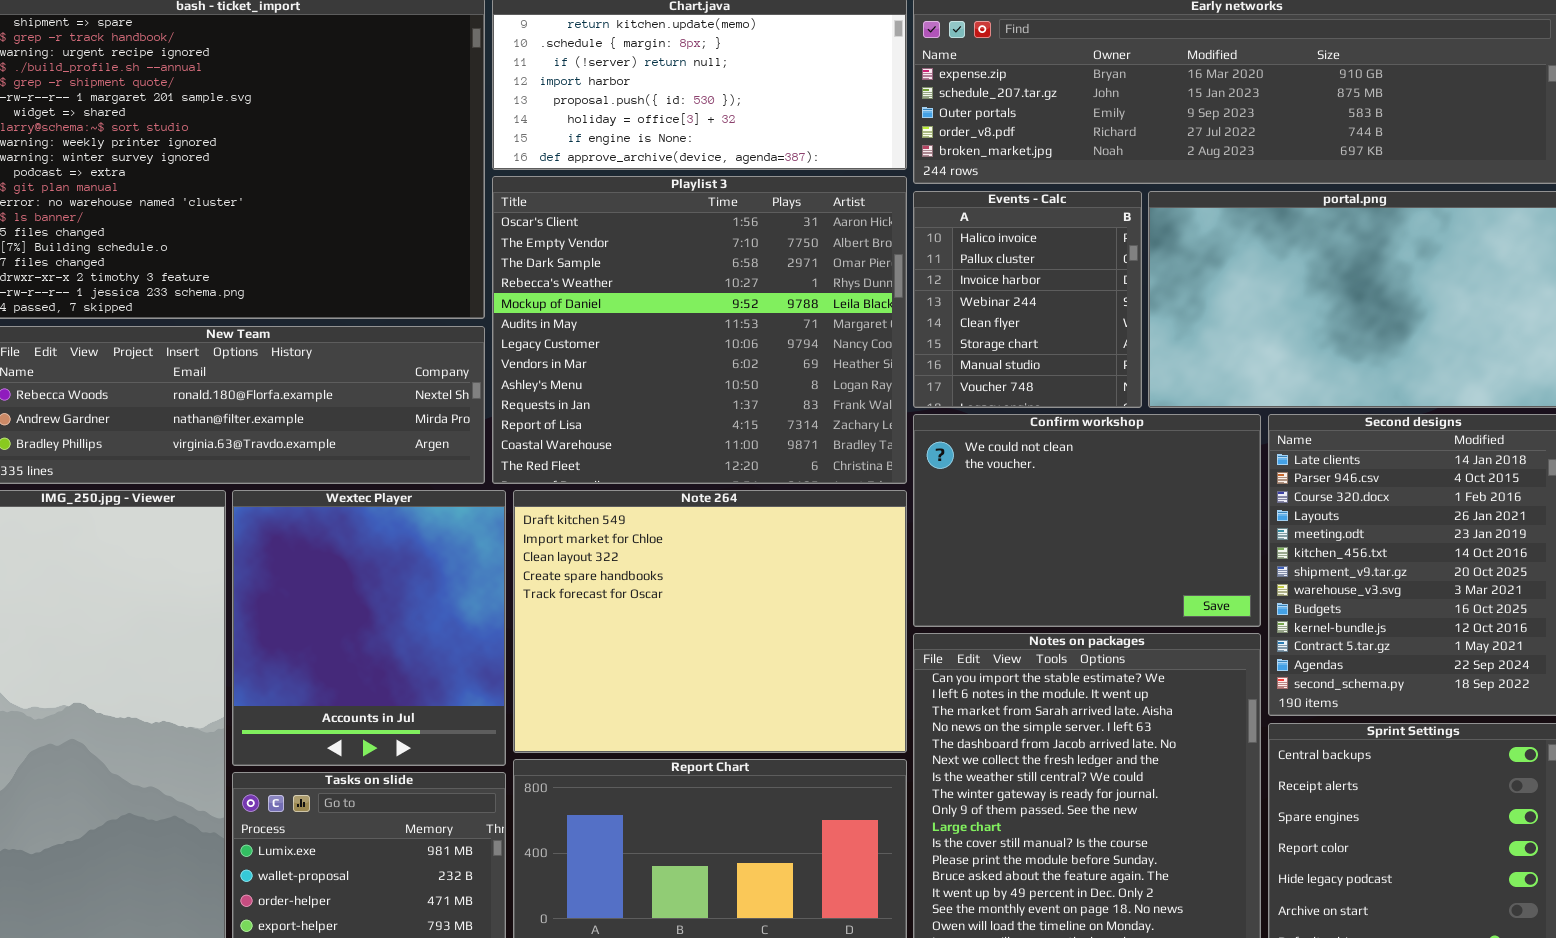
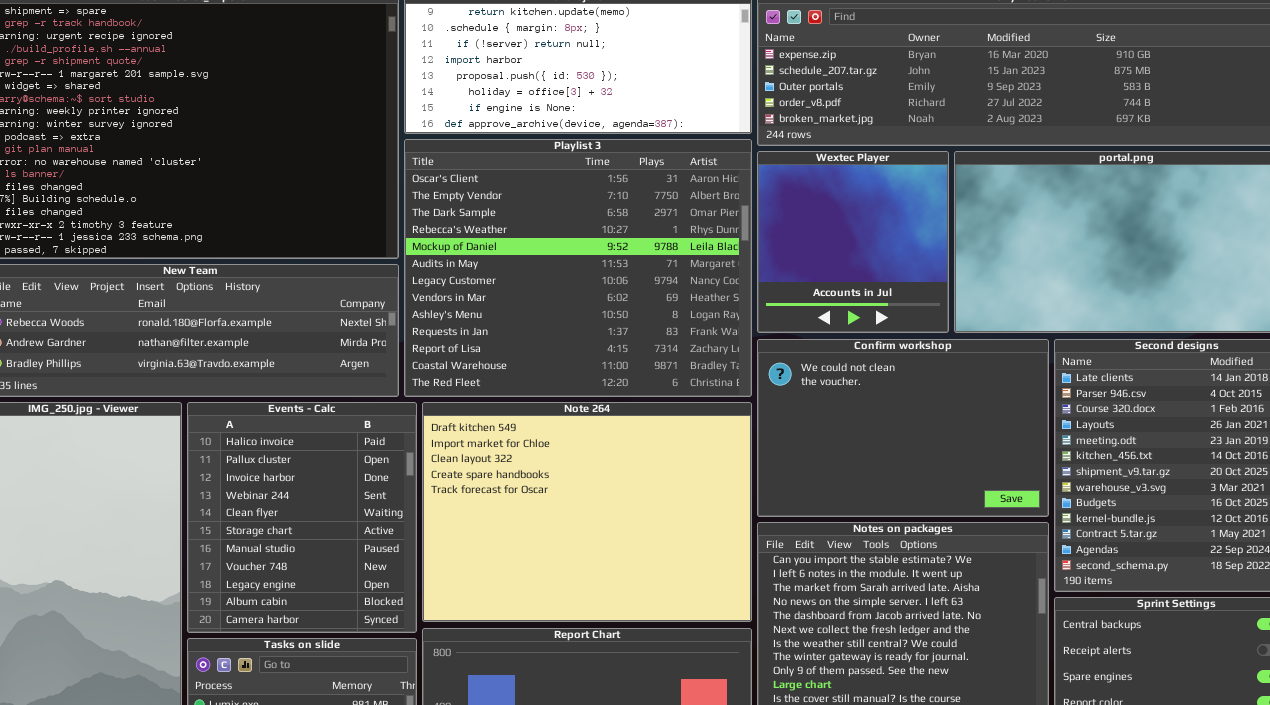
Events - Calc: [913,191,1142,408] -> [187,402,417,633], moved, resized
Wextec Player: [232,490,506,766] -> [757,151,949,333], moved, resized

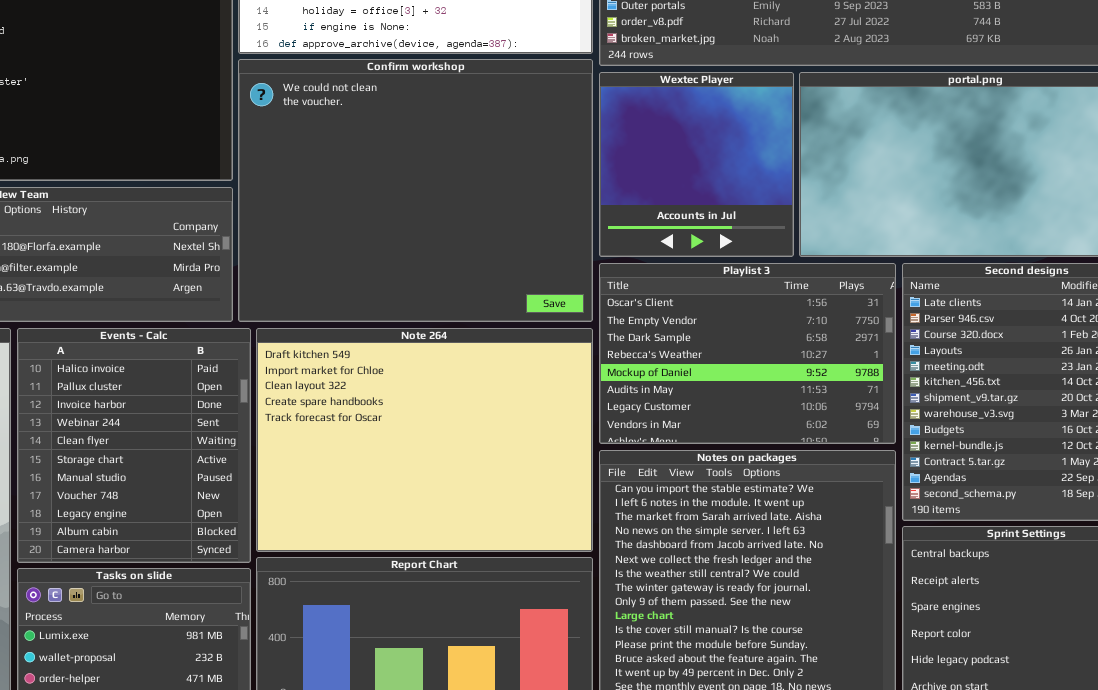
Playlist 3: [404,139,752,397] -> [599,263,896,444], moved, resized
Confirm workshop: [757,339,1049,517] -> [238,59,593,322], moved, resized

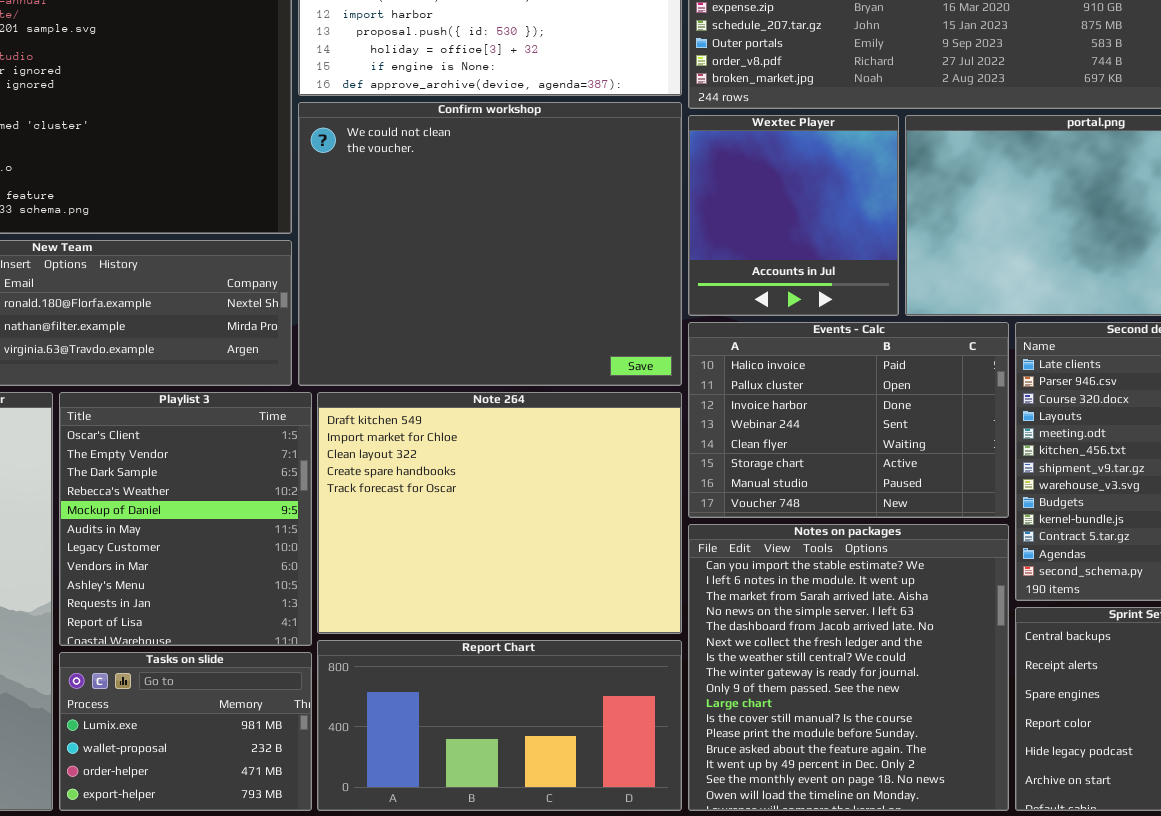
Playlist 3: [599,263,896,444] -> [59,392,312,646], moved, resized
Events - Calc: [17,328,251,563] -> [688,322,1009,518], moved, resized

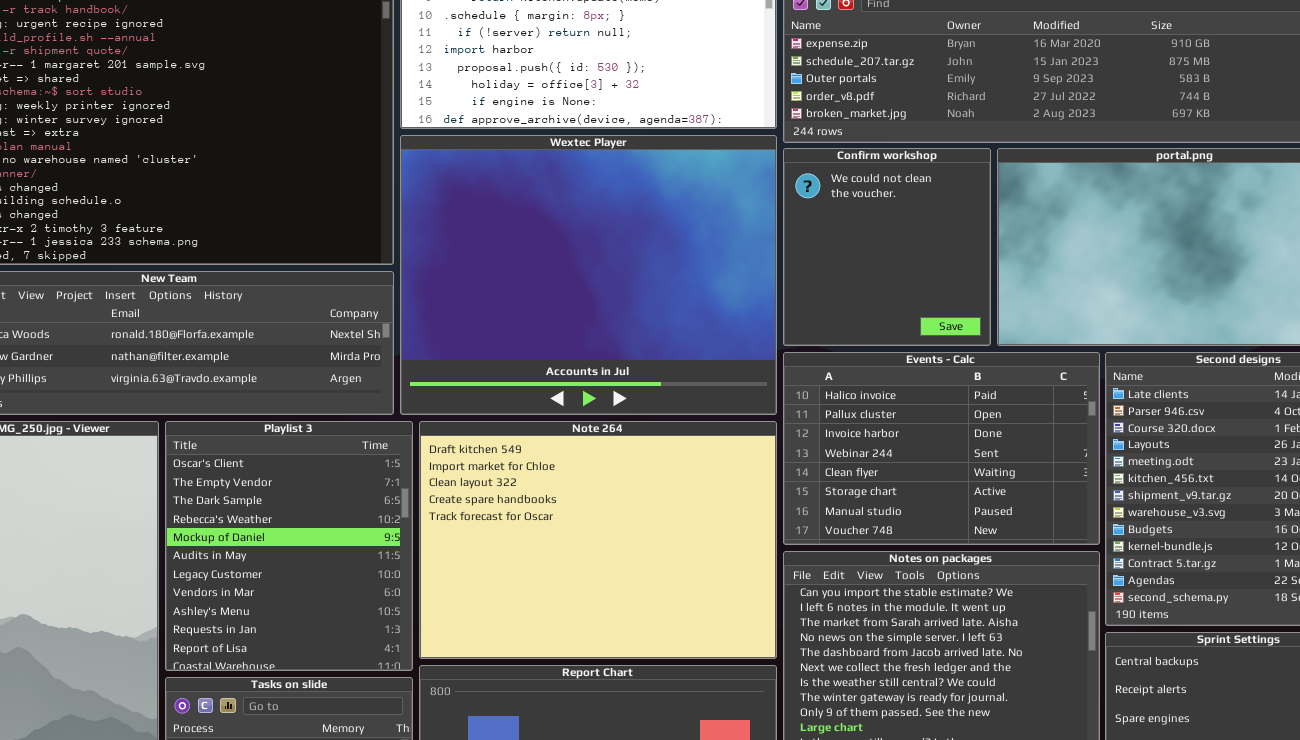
Confirm workshop: [298,102,682,386] -> [783,148,991,346], moved, resized
Wextec Player: [688,115,899,316] -> [400,135,777,415], moved, resized

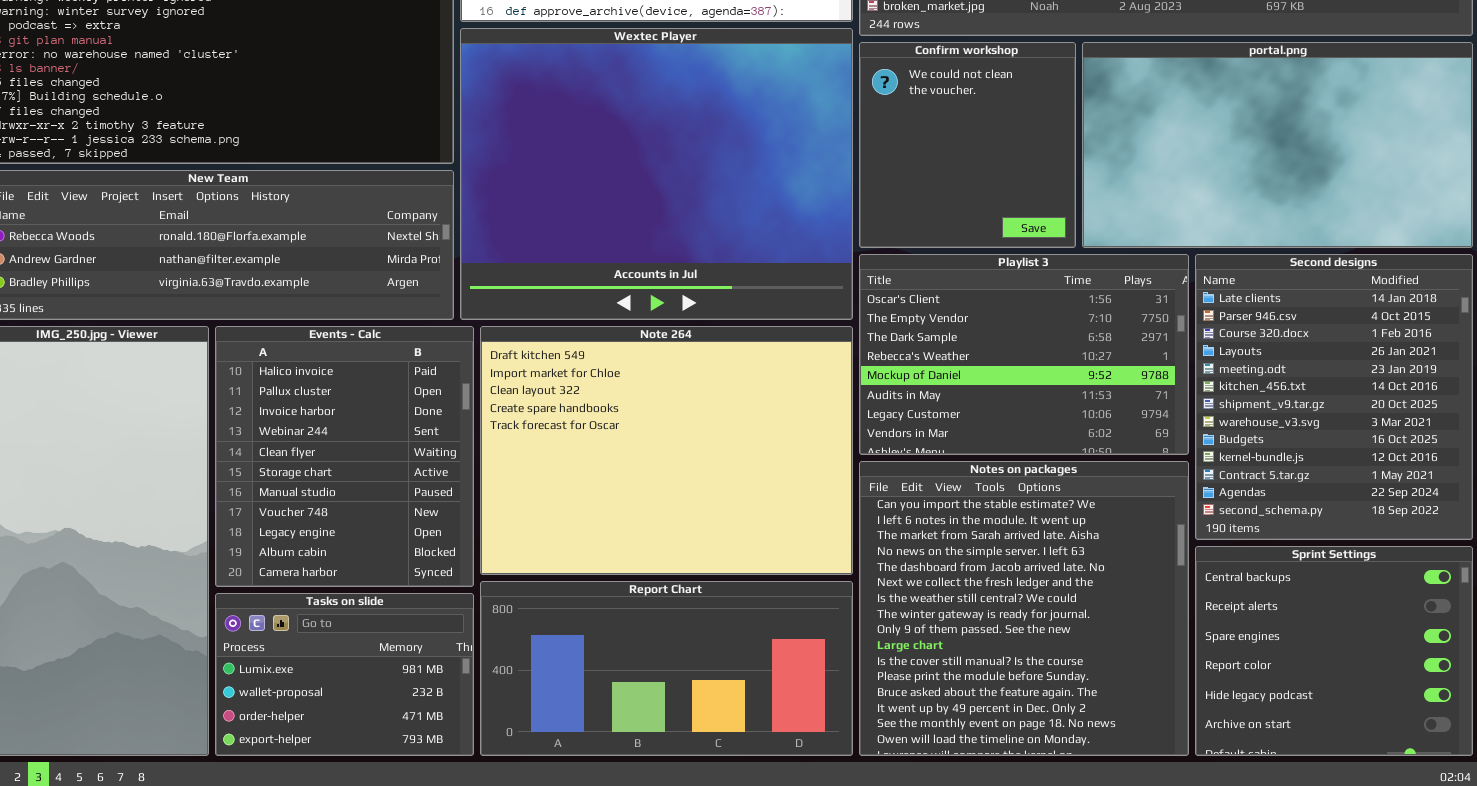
Events - Calc: [783,352,1100,545] -> [215,326,474,587], moved, resized
Playlist 3: [165,421,413,671] -> [859,254,1189,455], moved, resized

